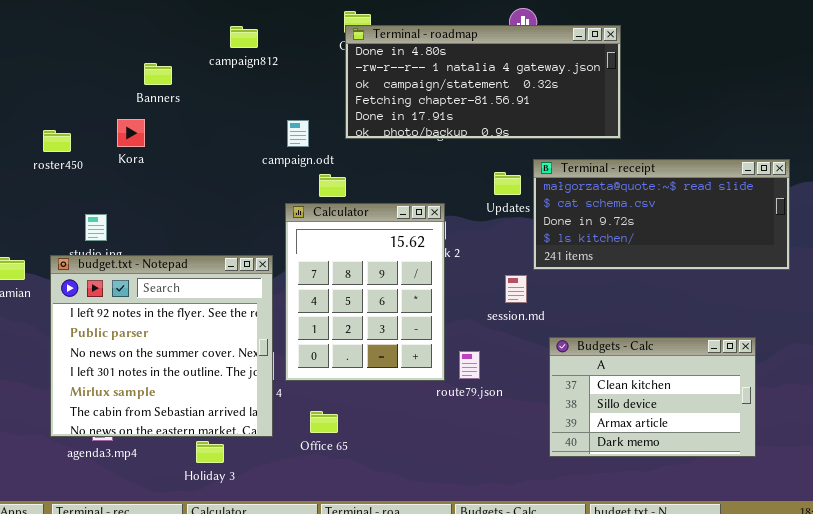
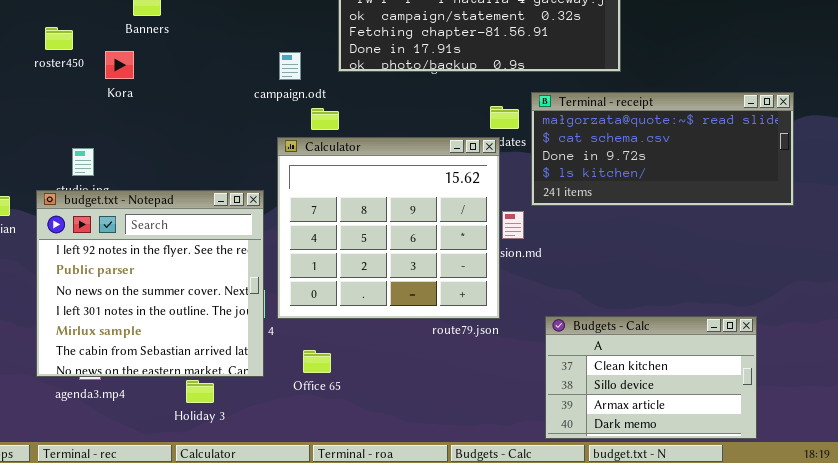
roster450: [43,130,71,152] -> [45,27,73,50], moved
Calculator: [285,203,445,381] -> [277,137,500,319], resized
Budgets - Calc: [549,337,756,457] -> [545,316,757,439], moved

